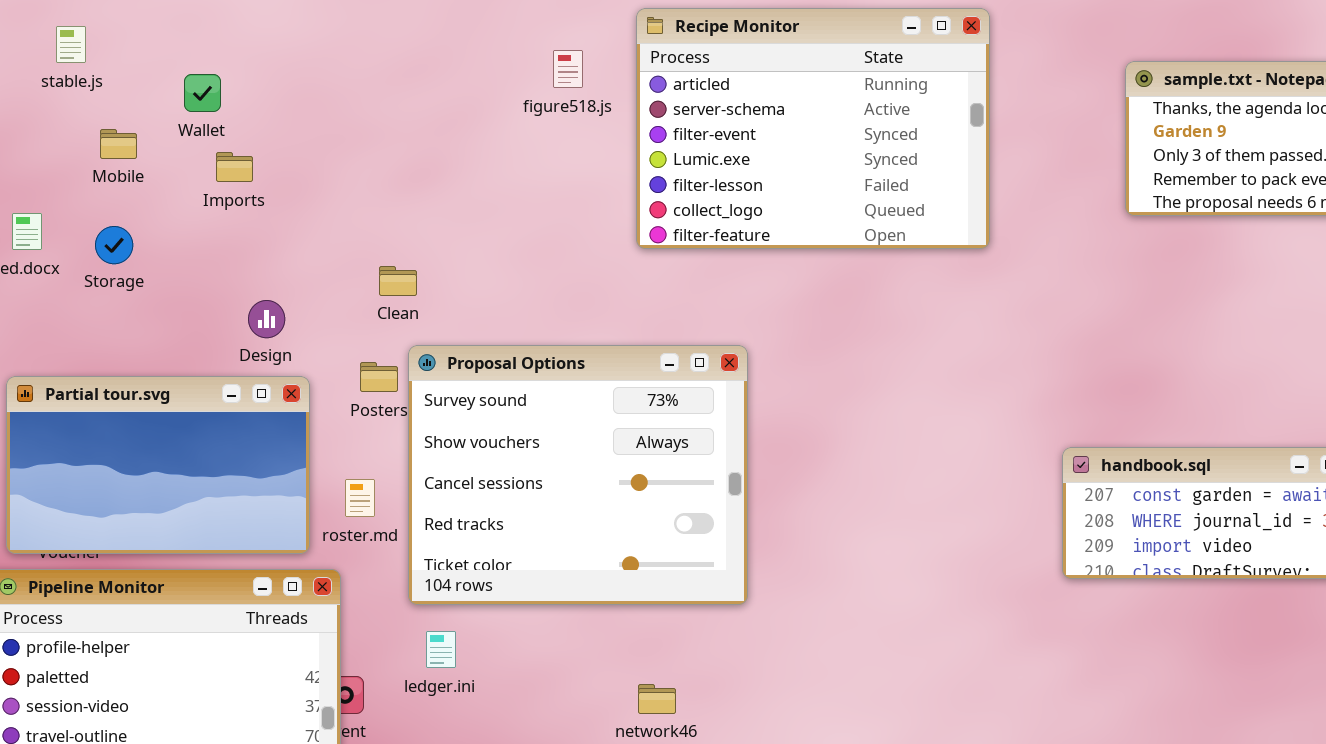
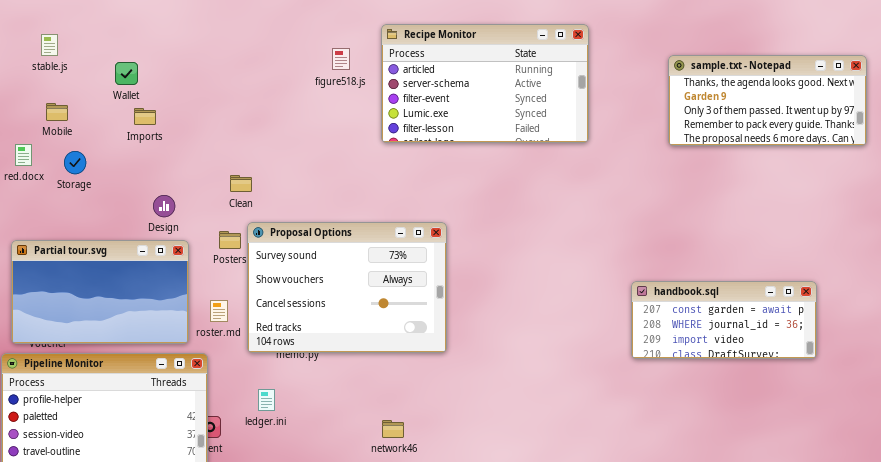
Recipe Monitor: [636,8,990,249] -> [381,24,589,143], resized
Mobile: [100,129,137,159] -> [46,103,68,121], moved
Proposal Options: [408,345,748,605] -> [247,222,447,353], resized

